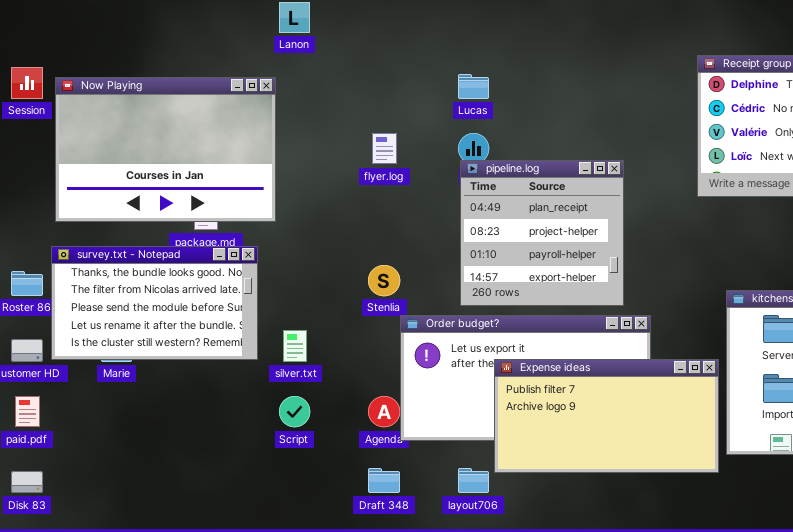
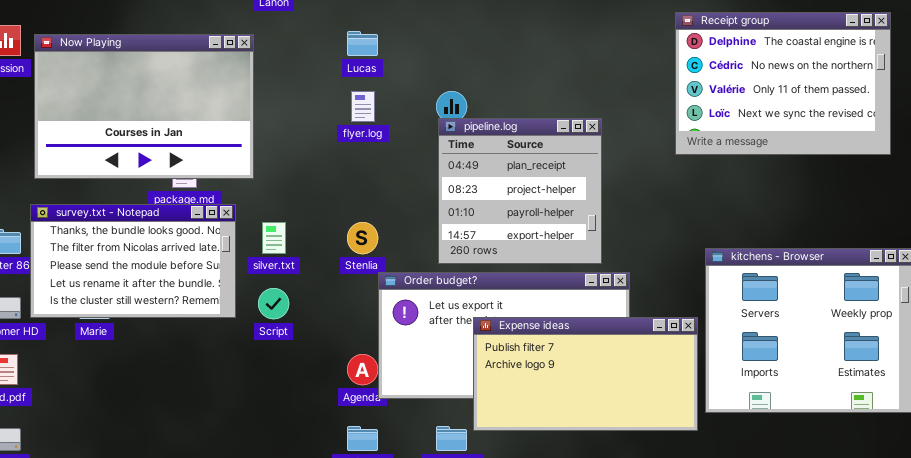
Lucas: [458,74,489,99] -> [347,31,378,56], moved
silver.txt: [283,330,307,362] -> [262,222,286,254], moved
Script: [279,396,310,427] -> [258,288,289,319], moved

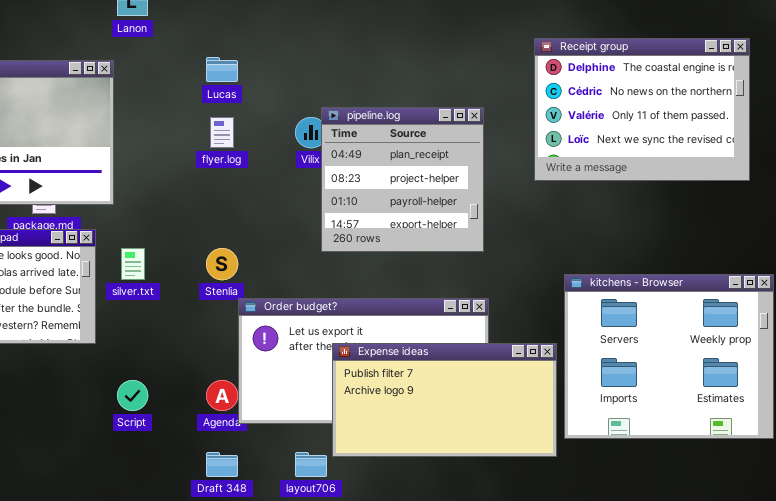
pipeline.log: [438,118,602,264] -> [321,107,484,252], moved
Script: [258,288,289,319] -> [117,380,148,411], moved

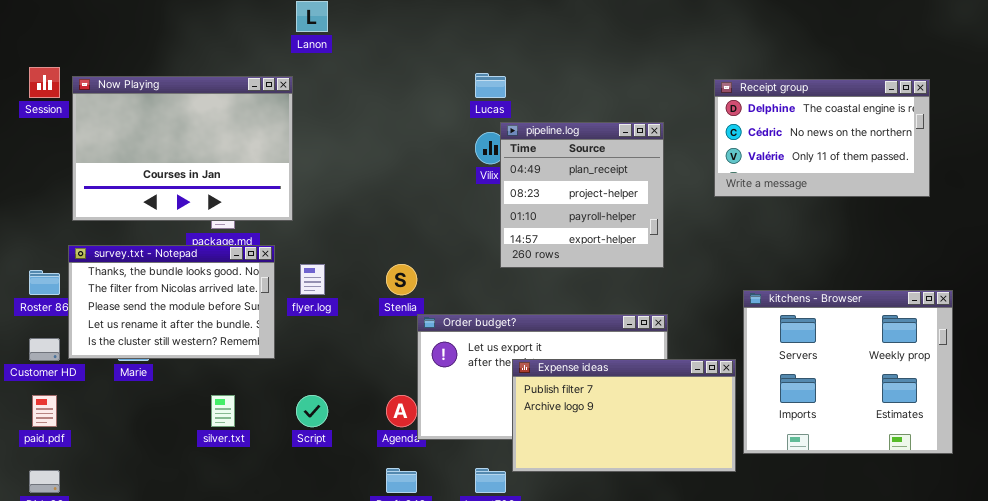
Receipt group: [534,38,750,181] -> [714,79,930,197], resized
Lucas: [206,57,238,82] -> [475,73,506,98], moved
flyer.log: [210,117,234,148] -> [300,264,325,295], moved
silver.txt: [121,248,145,280] -> [211,395,235,427], moved

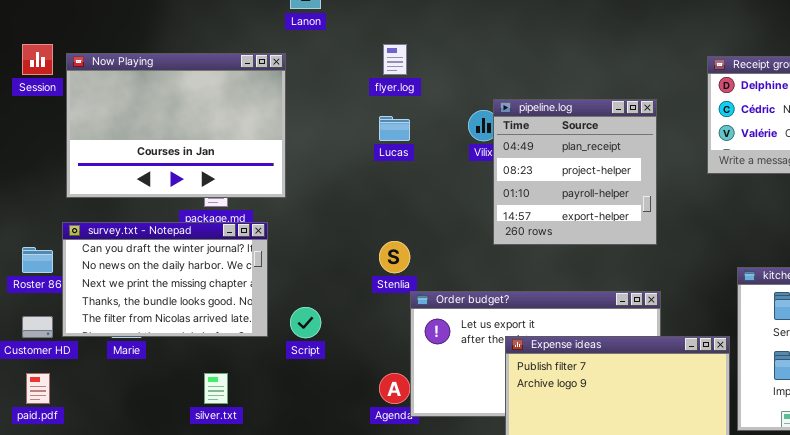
Lucas: [475,73,506,98] -> [379,116,410,141], moved
survey.txt - Notepad: [68,245,275,359] -> [62,222,268,337], scrolled up 3 rows
flyer.log: [300,264,325,295] -> [383,44,407,75], moved
Script: [296,395,328,427] -> [290,307,321,338], moved

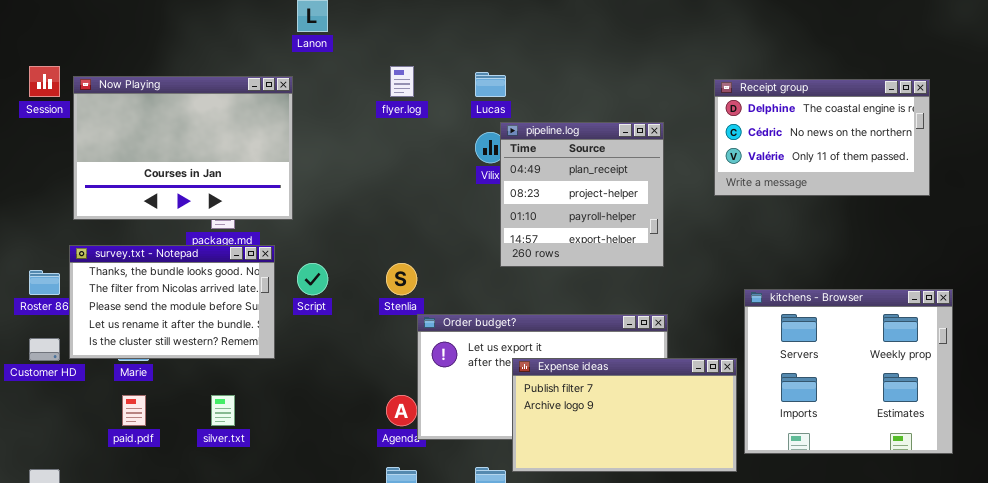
Lucas: [379,116,410,141] -> [475,72,506,97], moved
survey.txt - Notepad: [62,222,268,337] -> [69,245,275,359], scrolled down 3 rows
Script: [290,307,321,338] -> [297,263,328,295], moved
paid.pdf: [26,373,50,404] -> [122,395,146,426], moved

